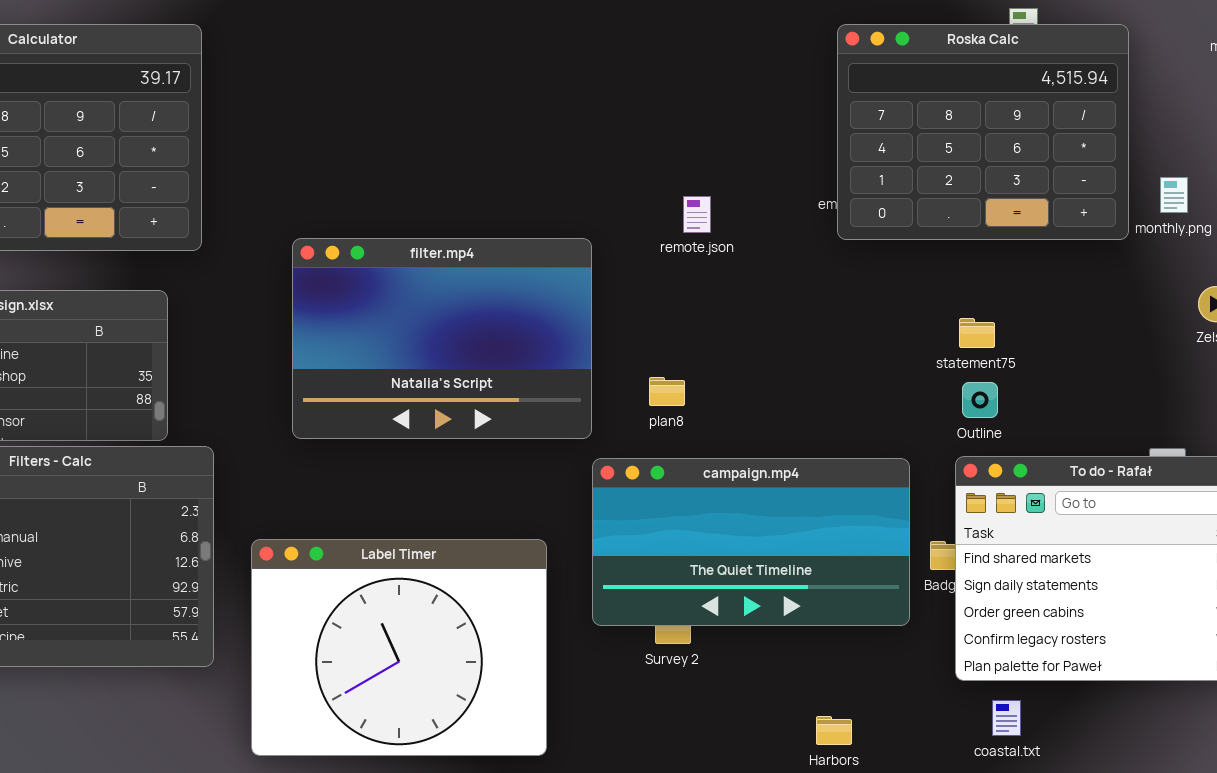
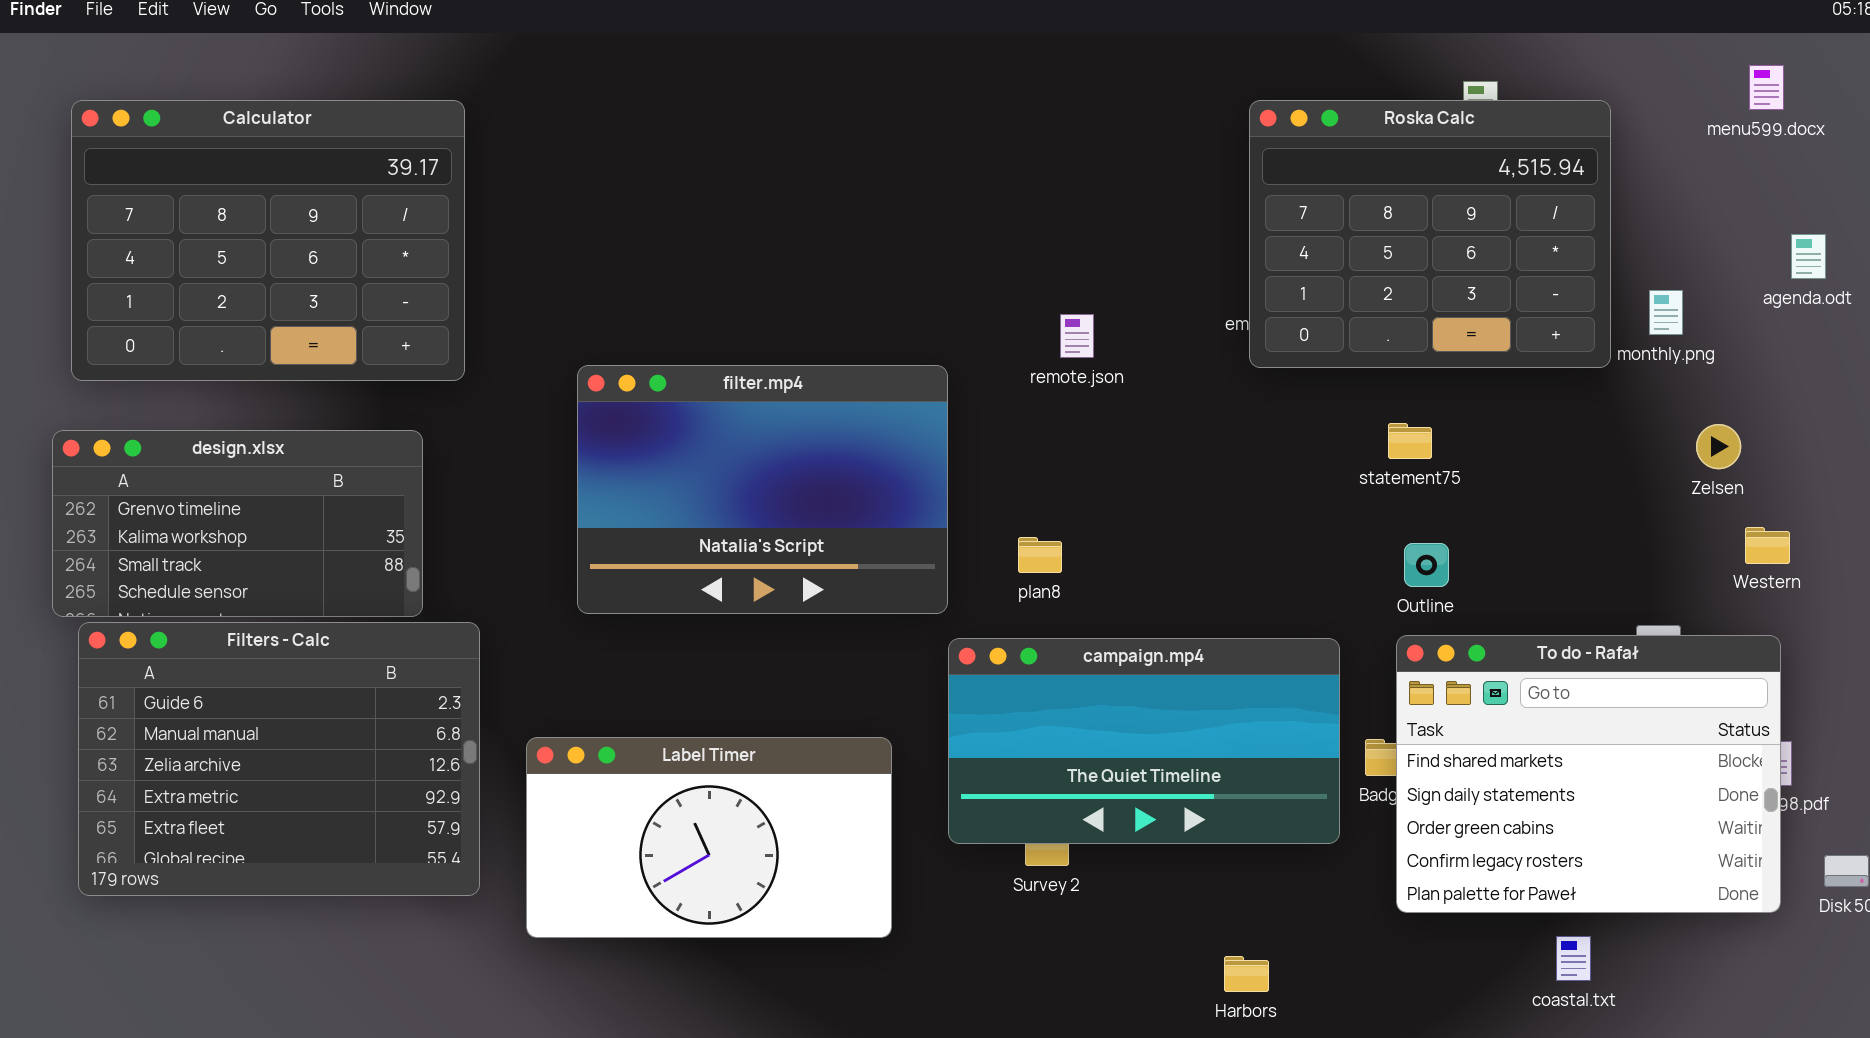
statement75: [959,318,995,348] -> [1388,423,1432,459], moved
Label Timer: [251,539,547,756] -> [526,737,892,938], resized
coastal.txt: [992,700,1021,736] -> [1556,936,1591,981], moved

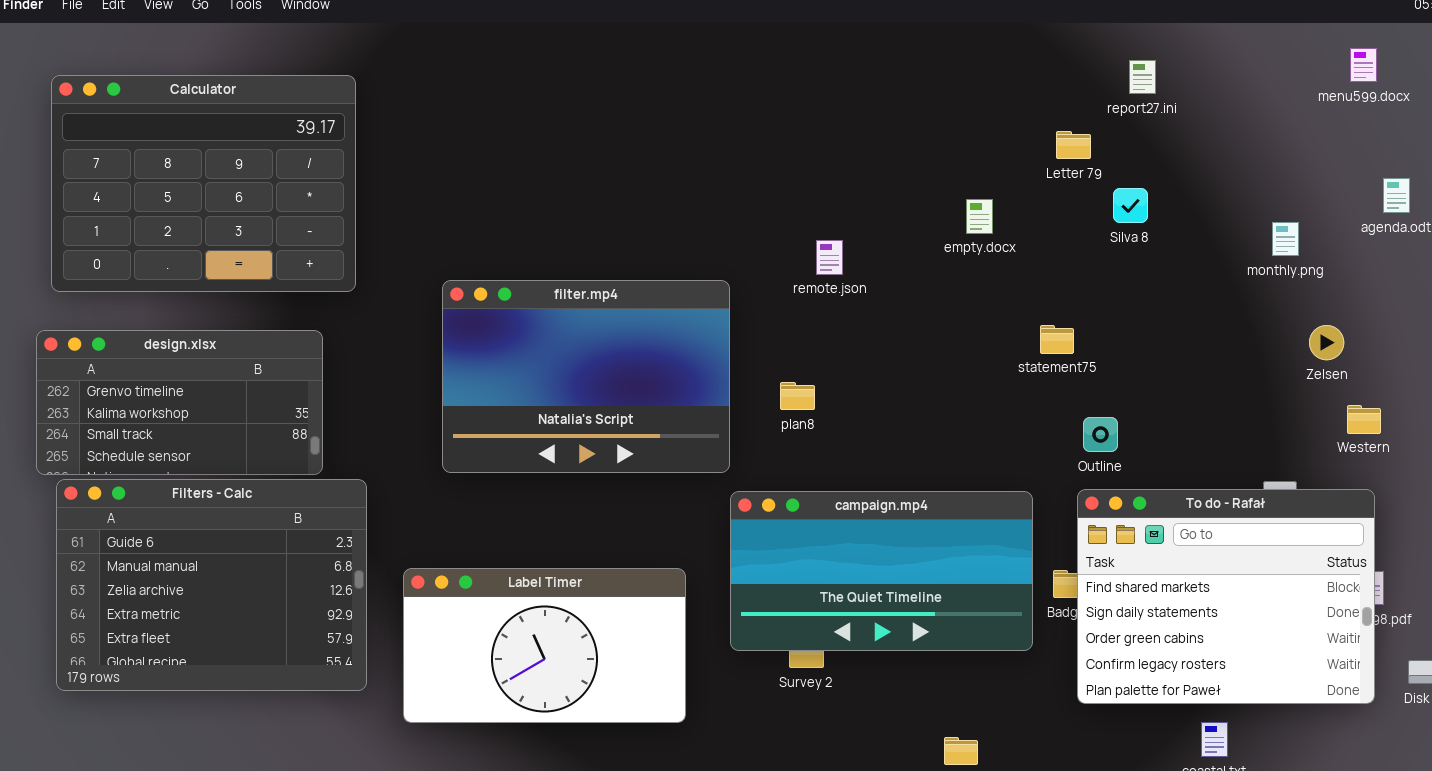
Roska Calc: [1249,100,1611,368] -> none, closed
statement75: [1388,423,1432,459] -> [1040,325,1074,354], moved
plan8: [1018,537,1062,573] -> [780,382,815,410], moved

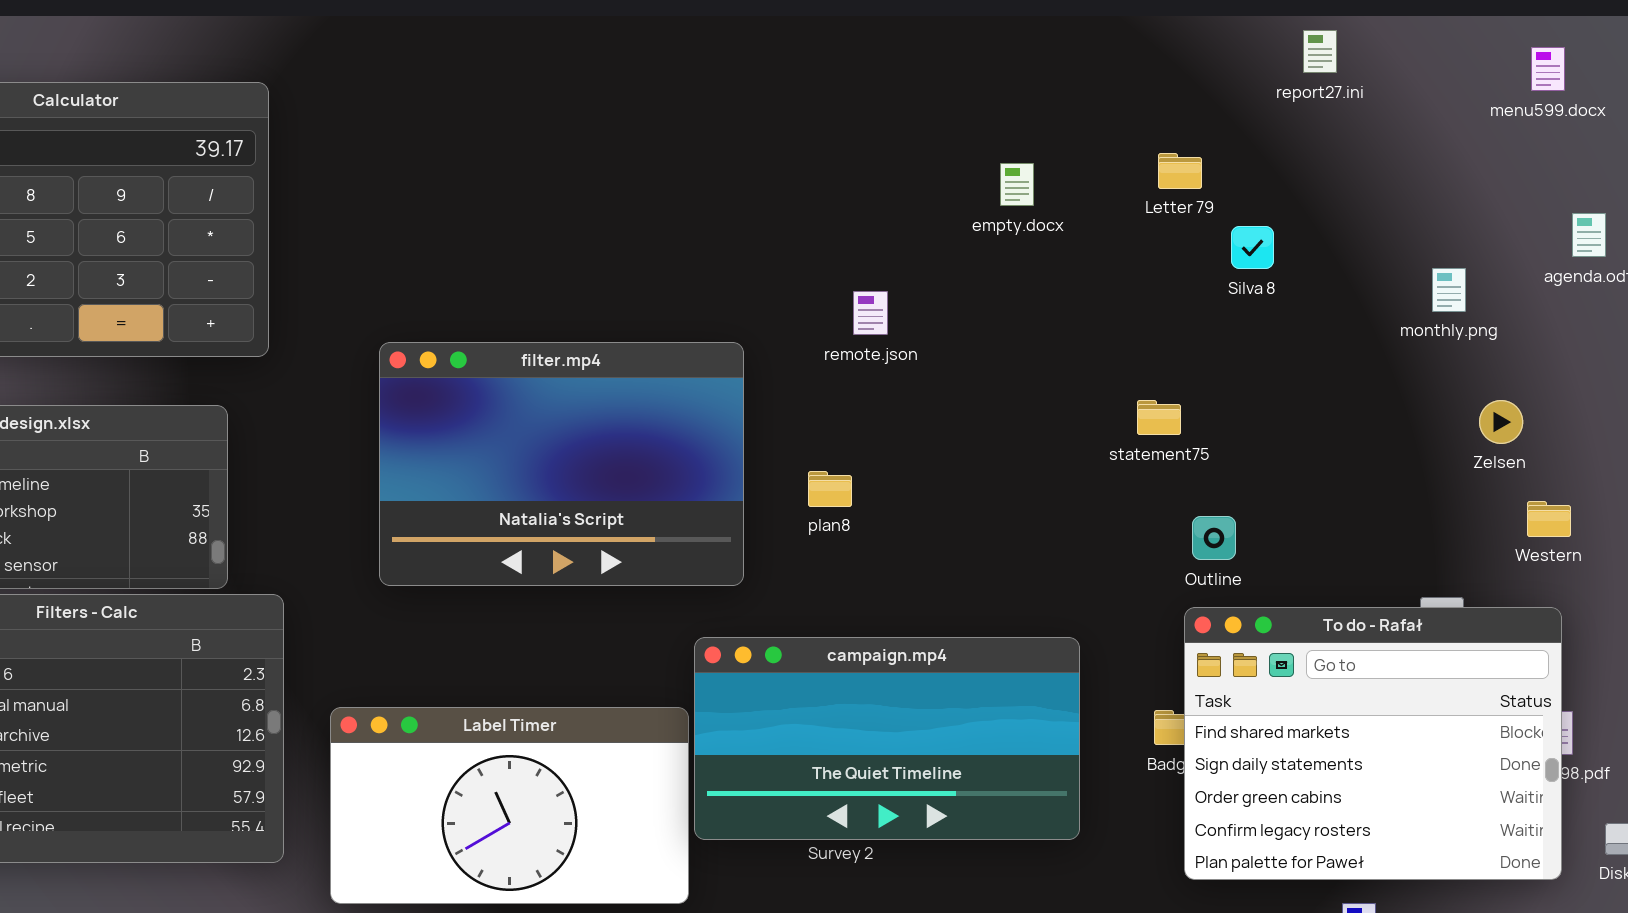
report27.ini: [1129,60,1156,94] -> [1303,30,1337,73], moved
empty.docx: [966,199,993,234] -> [1000,163,1034,206], moved
campaign.mp4: [730,491,1033,651] -> [694,637,1080,840], moved

